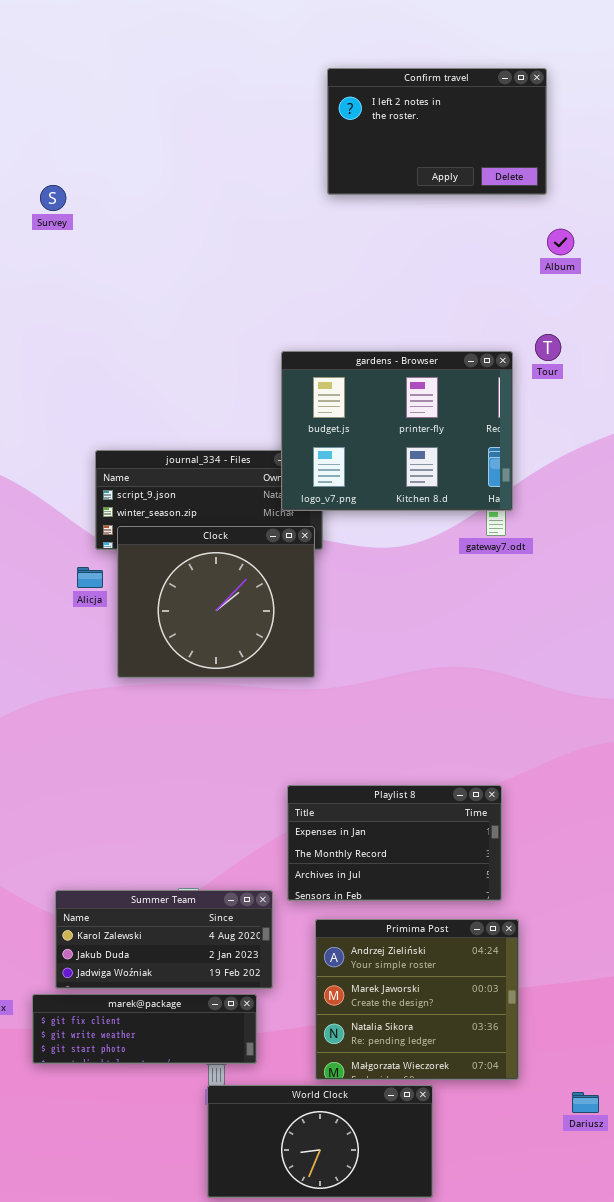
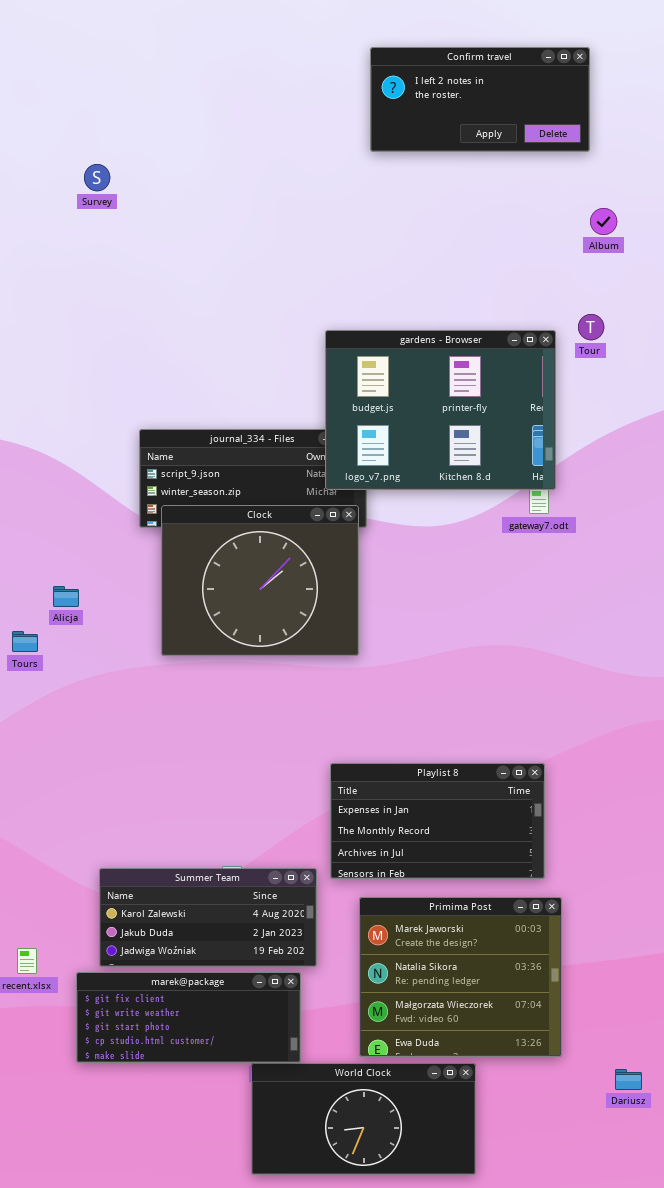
Confirm travel: [327,68,547,195] -> [370,47,590,152], resized
Alicja: [77,567,103,588] -> [53,586,79,607], moved
Primima Post: [315,919,519,1080] -> [359,897,562,1057], scrolled down 1 row
marek@package: [32,994,257,1064] -> [76,972,301,1063], resized

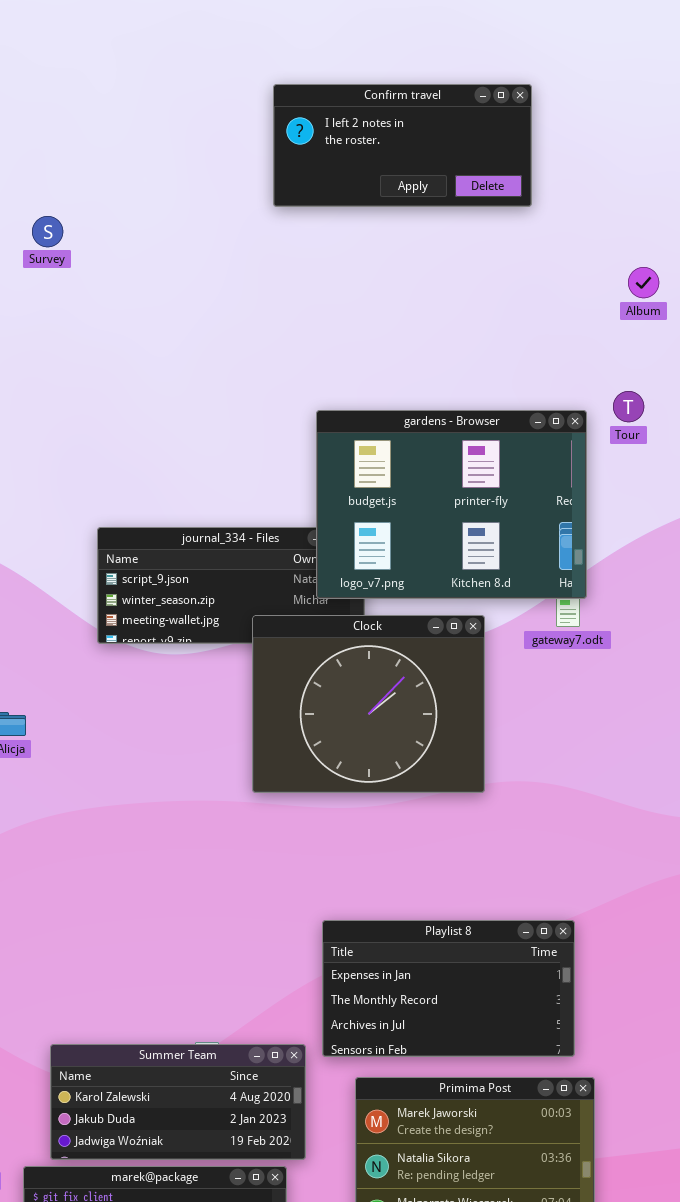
Confirm travel: [370,47,590,152] -> [273,84,532,207], moved
Clock: [161,505,359,656] -> [252,615,485,793], moved

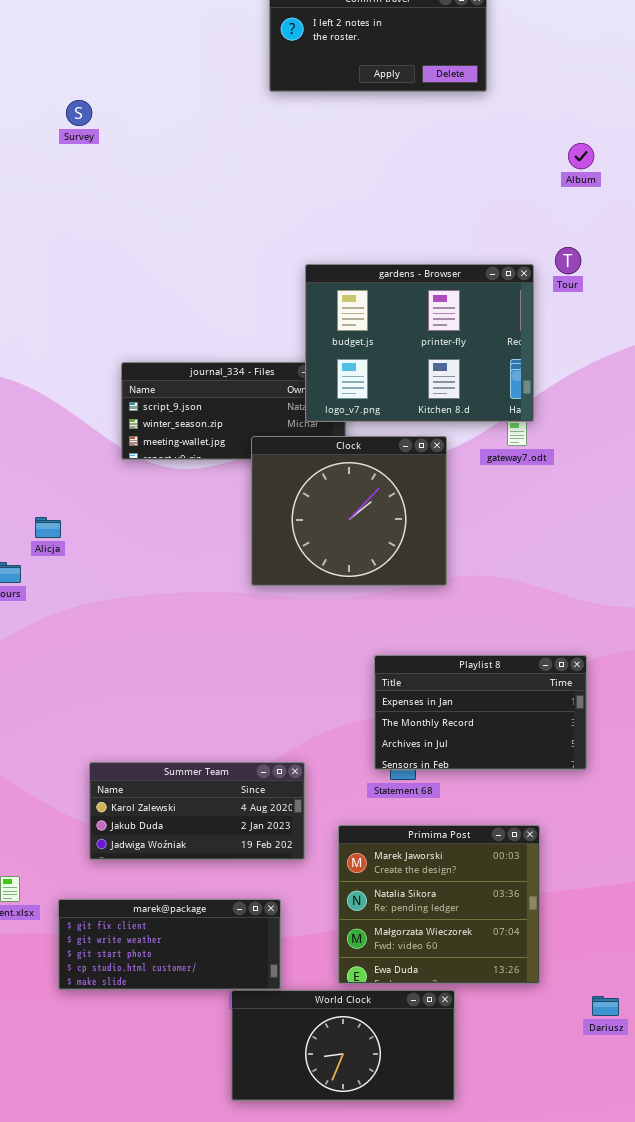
Playlist 8: [322,920,575,1057] -> [374,655,587,770], moved
Summer Team: [50,1044,306,1160] -> [89,762,305,860], moved

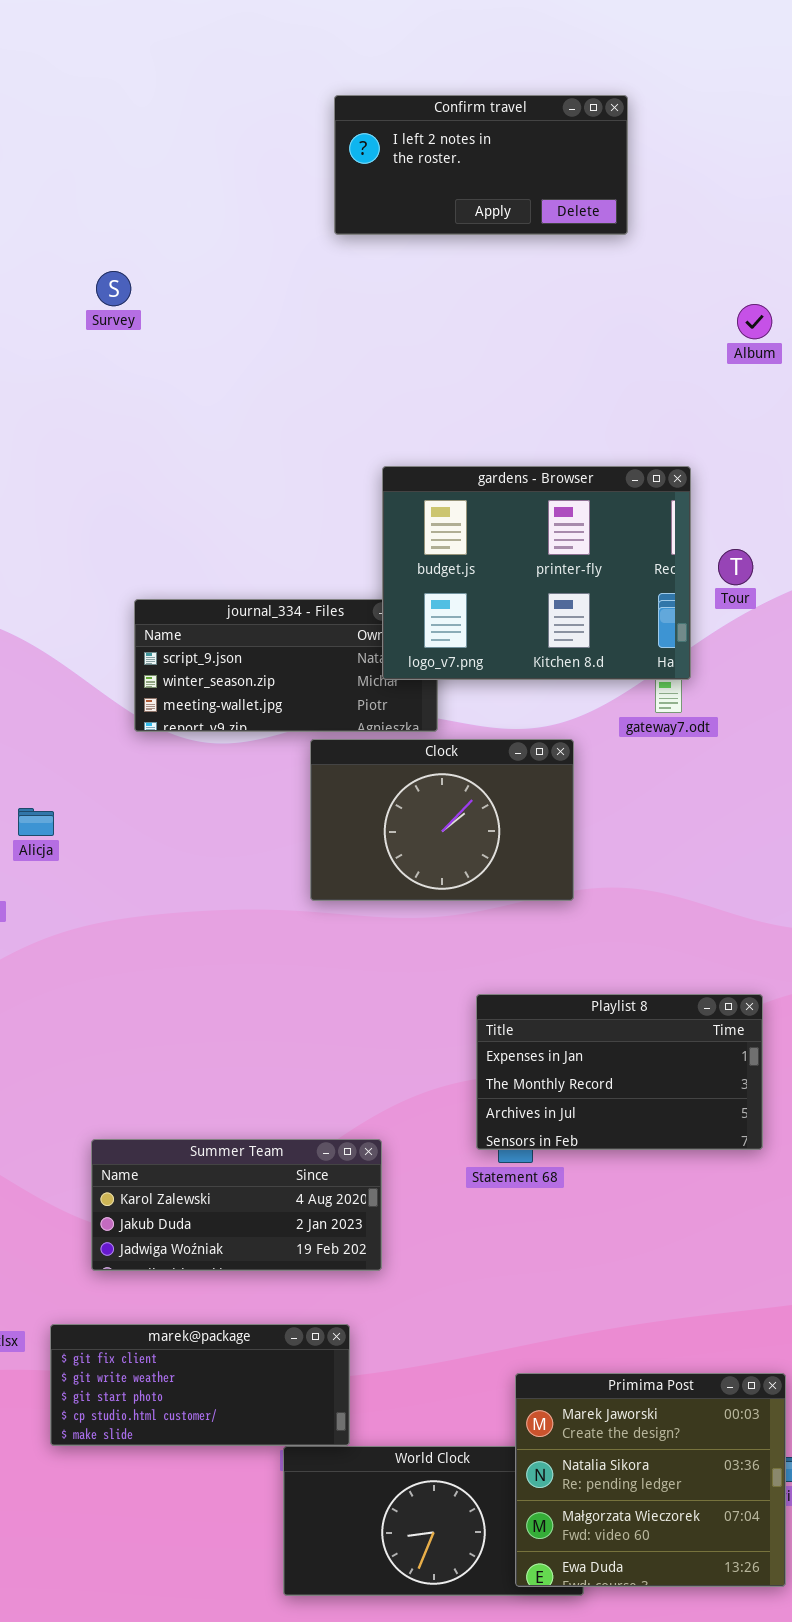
Survey: [66,100,92,126] -> [96,271,131,306], moved
Tour: [555,247,581,274] -> [718,549,753,585], moved
Clock: [251,436,447,586] -> [310,739,574,901], resized
Primima Post: [338,825,540,984] -> [515,1373,786,1587], moved

